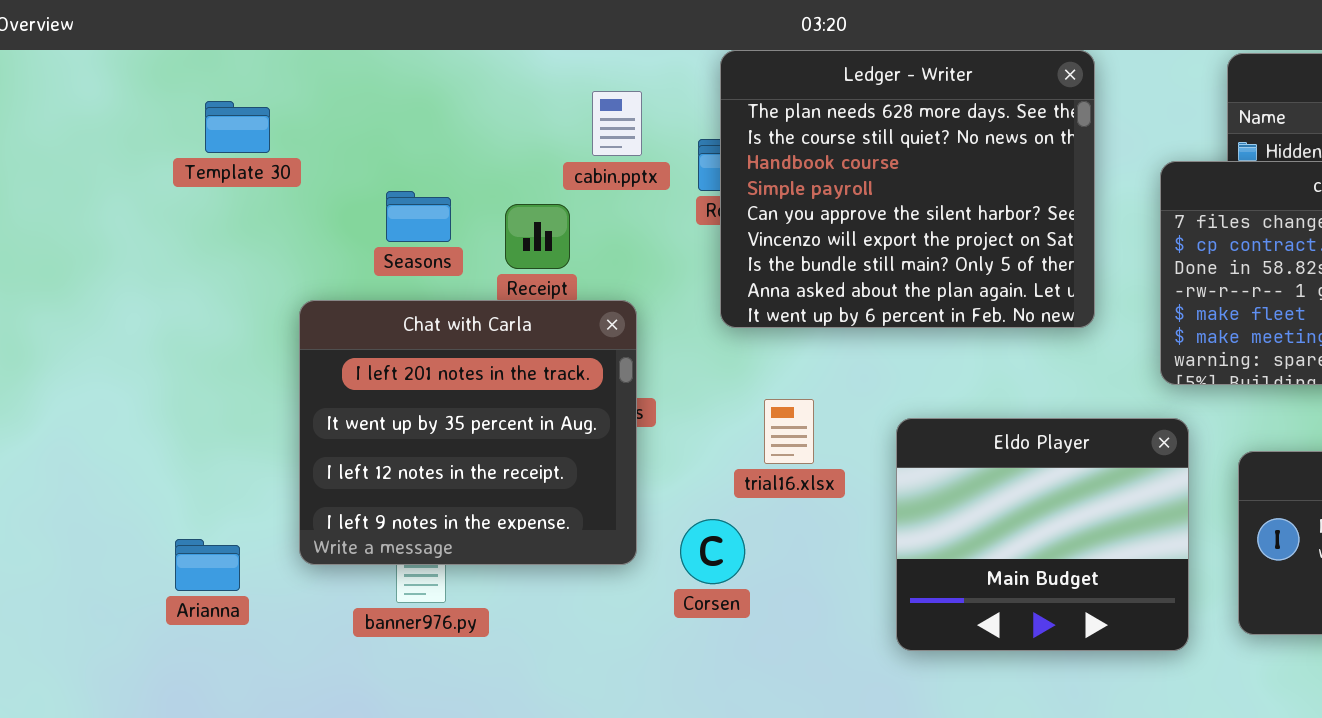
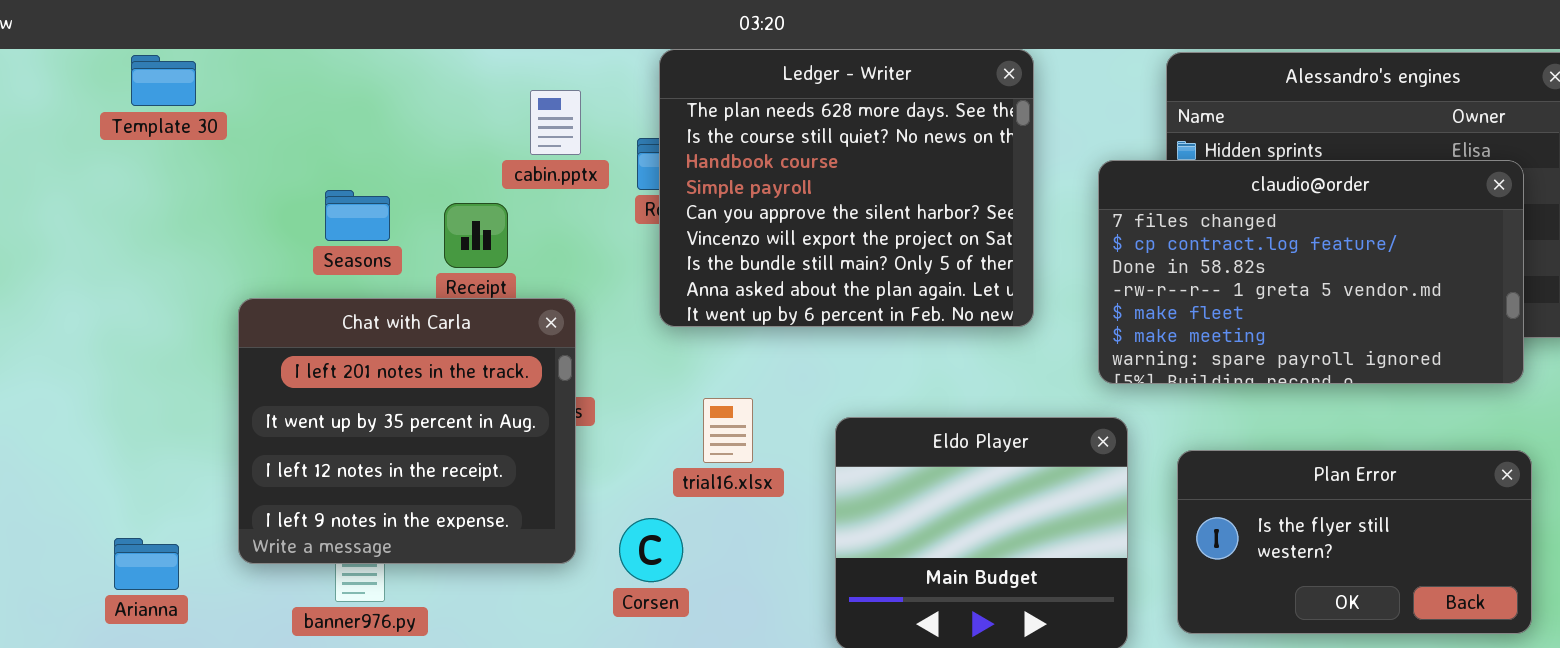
Template 30: [205,101,270,153] -> [131,55,196,106], moved

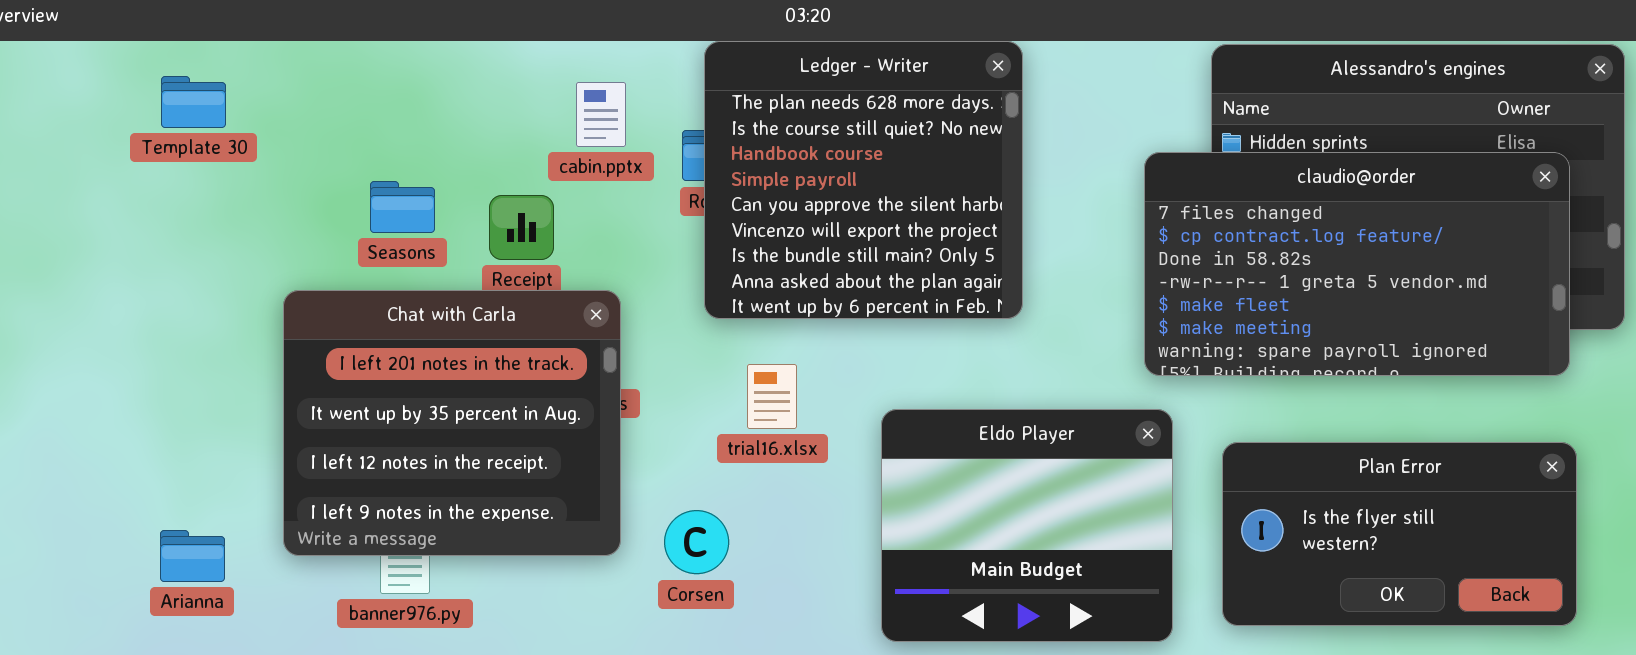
Ledger - Writer: [659,49,1034,327] -> [704,41,1023,319], resized
Template 30: [131,55,196,106] -> [161,76,226,128], moved
trial16.xlsx: [703,398,753,463] -> [747,364,797,429], moved

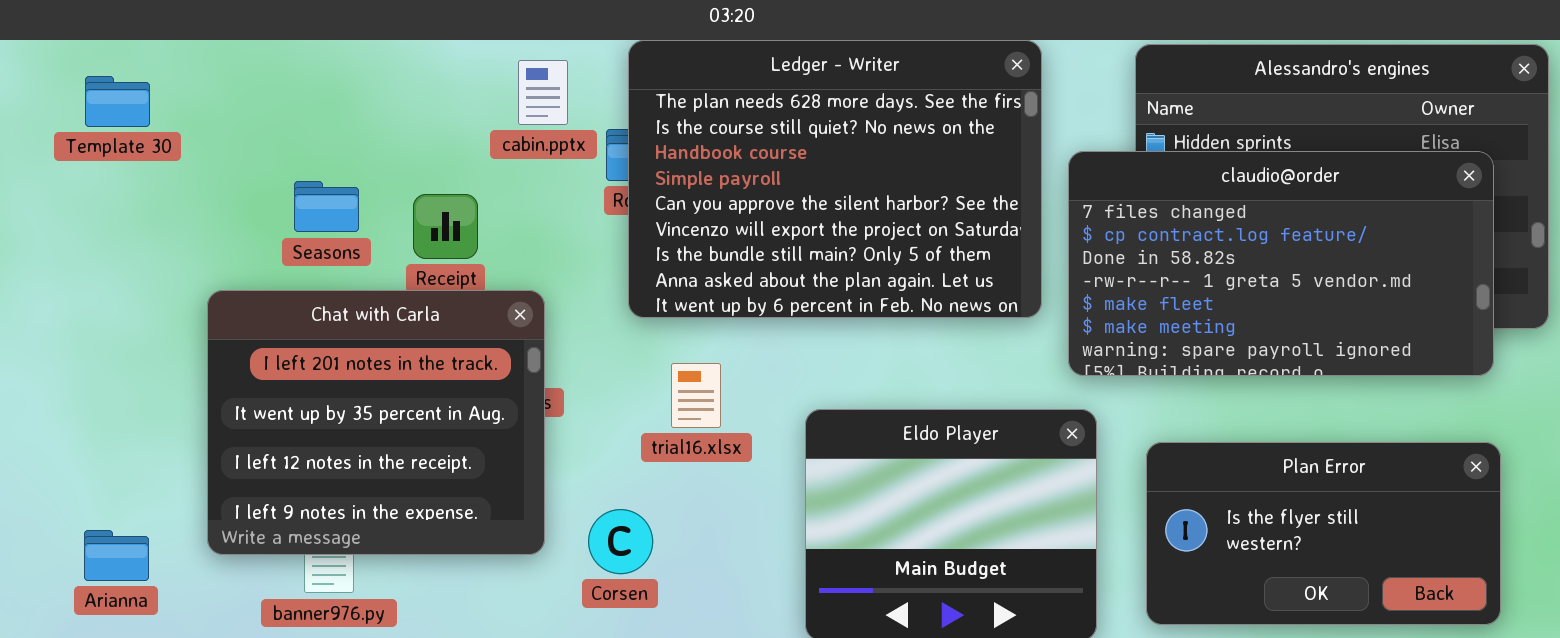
Ledger - Writer: [704,41,1023,319] -> [628,40,1042,318], resized
cabin.pptx: [576,82,626,147] -> [518,60,568,125], moved

